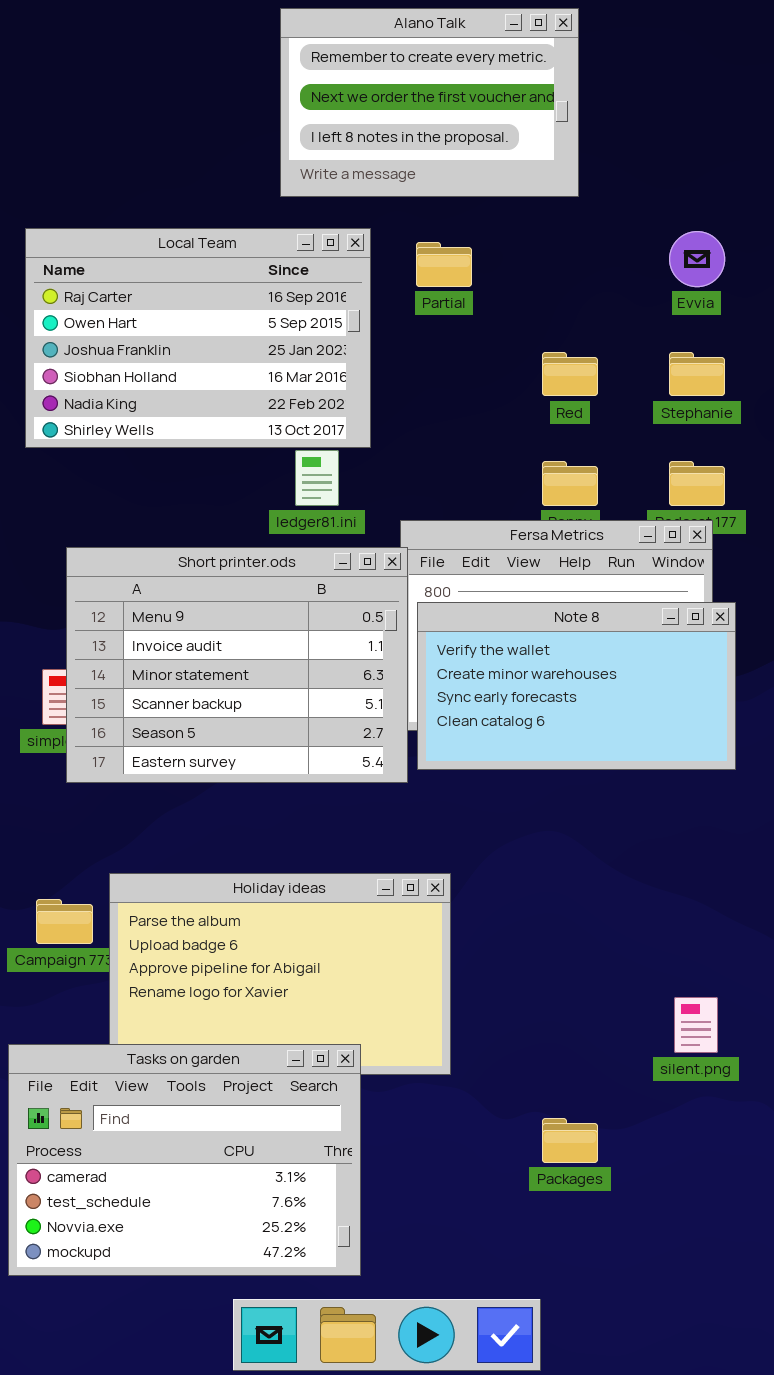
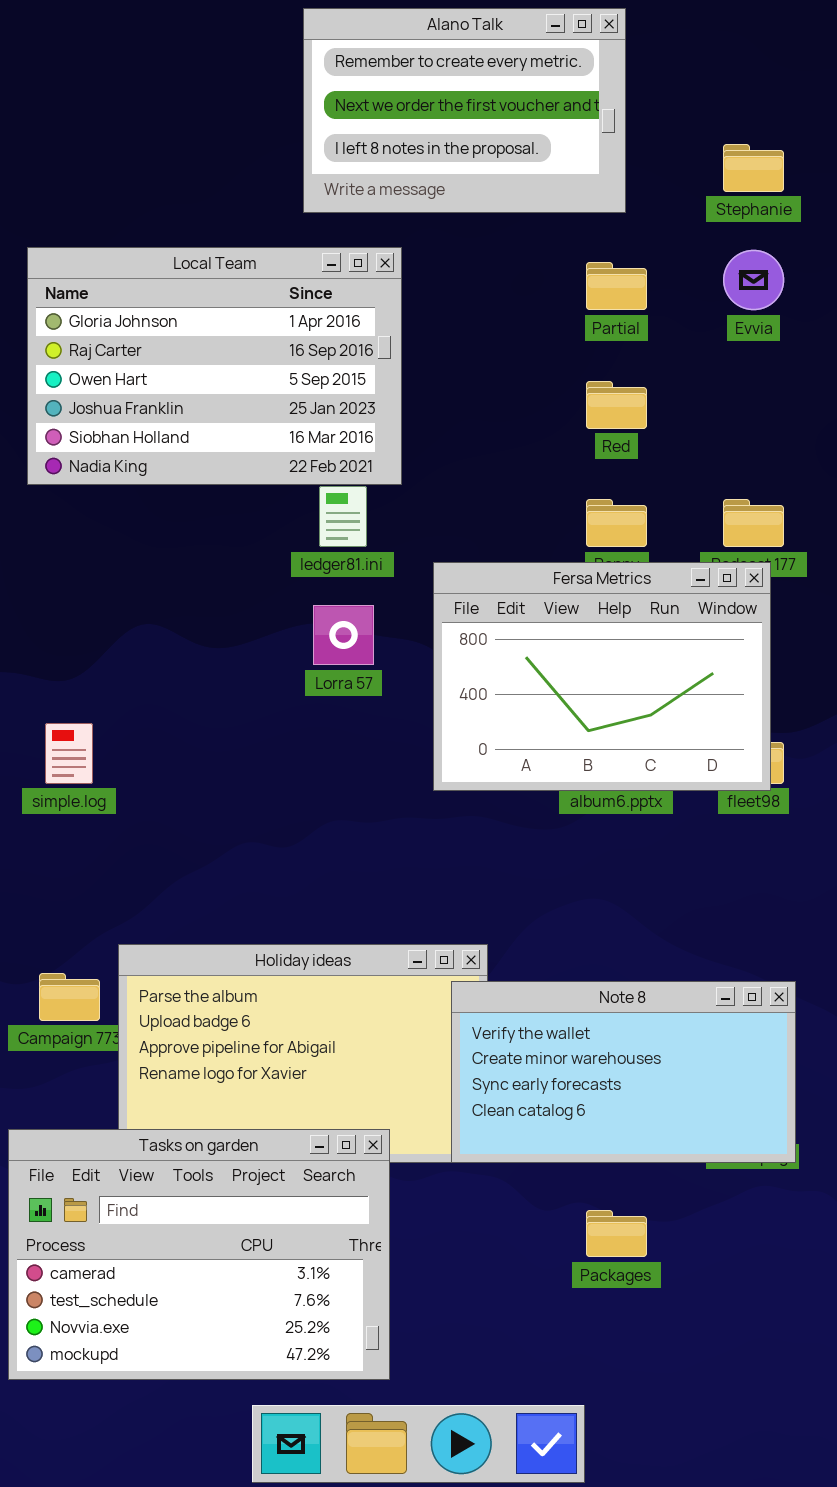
Local Team: [25,228,371,448] -> [27,247,402,485], scrolled up 1 row
Partial: [416,242,472,287] -> [586,262,647,310], moved
Stephanie: [669,352,725,396] -> [723,144,784,192], moved
Short printer.ods: [66,547,408,783] -> none, closed
Note 8: [417,602,736,770] -> [451,981,796,1163], moved

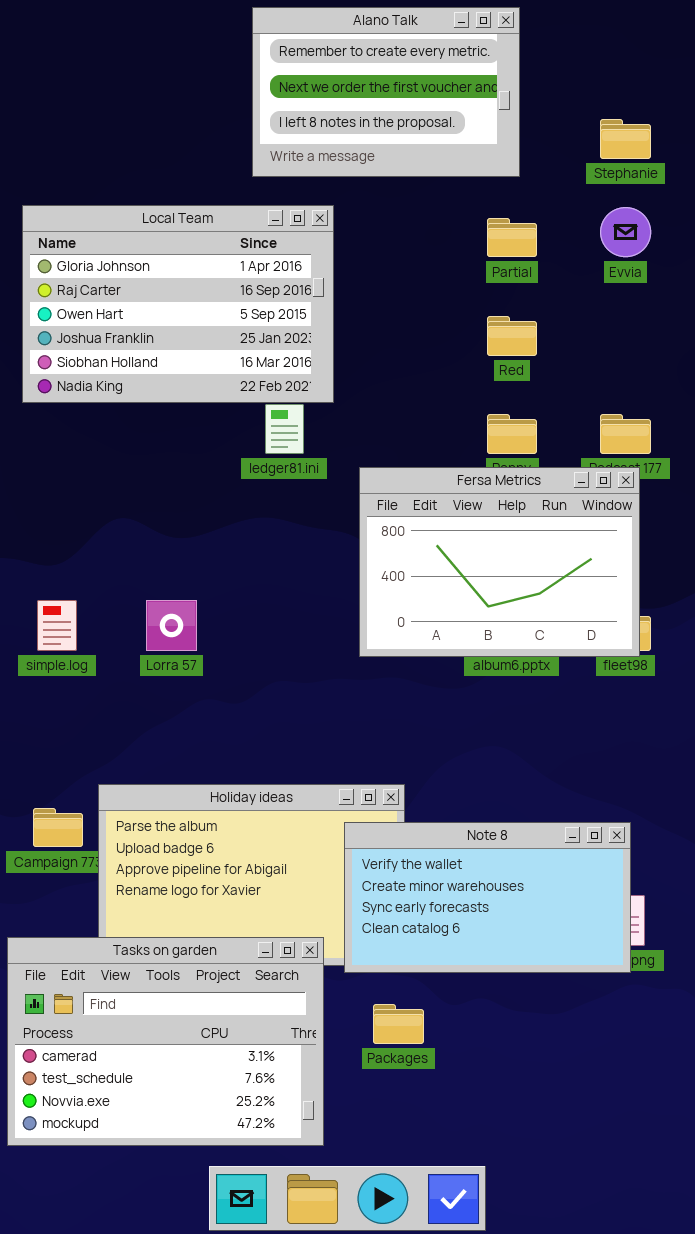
Lorra 57: [313,605,374,665] -> [146,600,197,651], moved
Note 8: [451,981,796,1163] -> [344,822,631,973], moved
Packages: [586,1210,647,1257] -> [373,1004,424,1044], moved

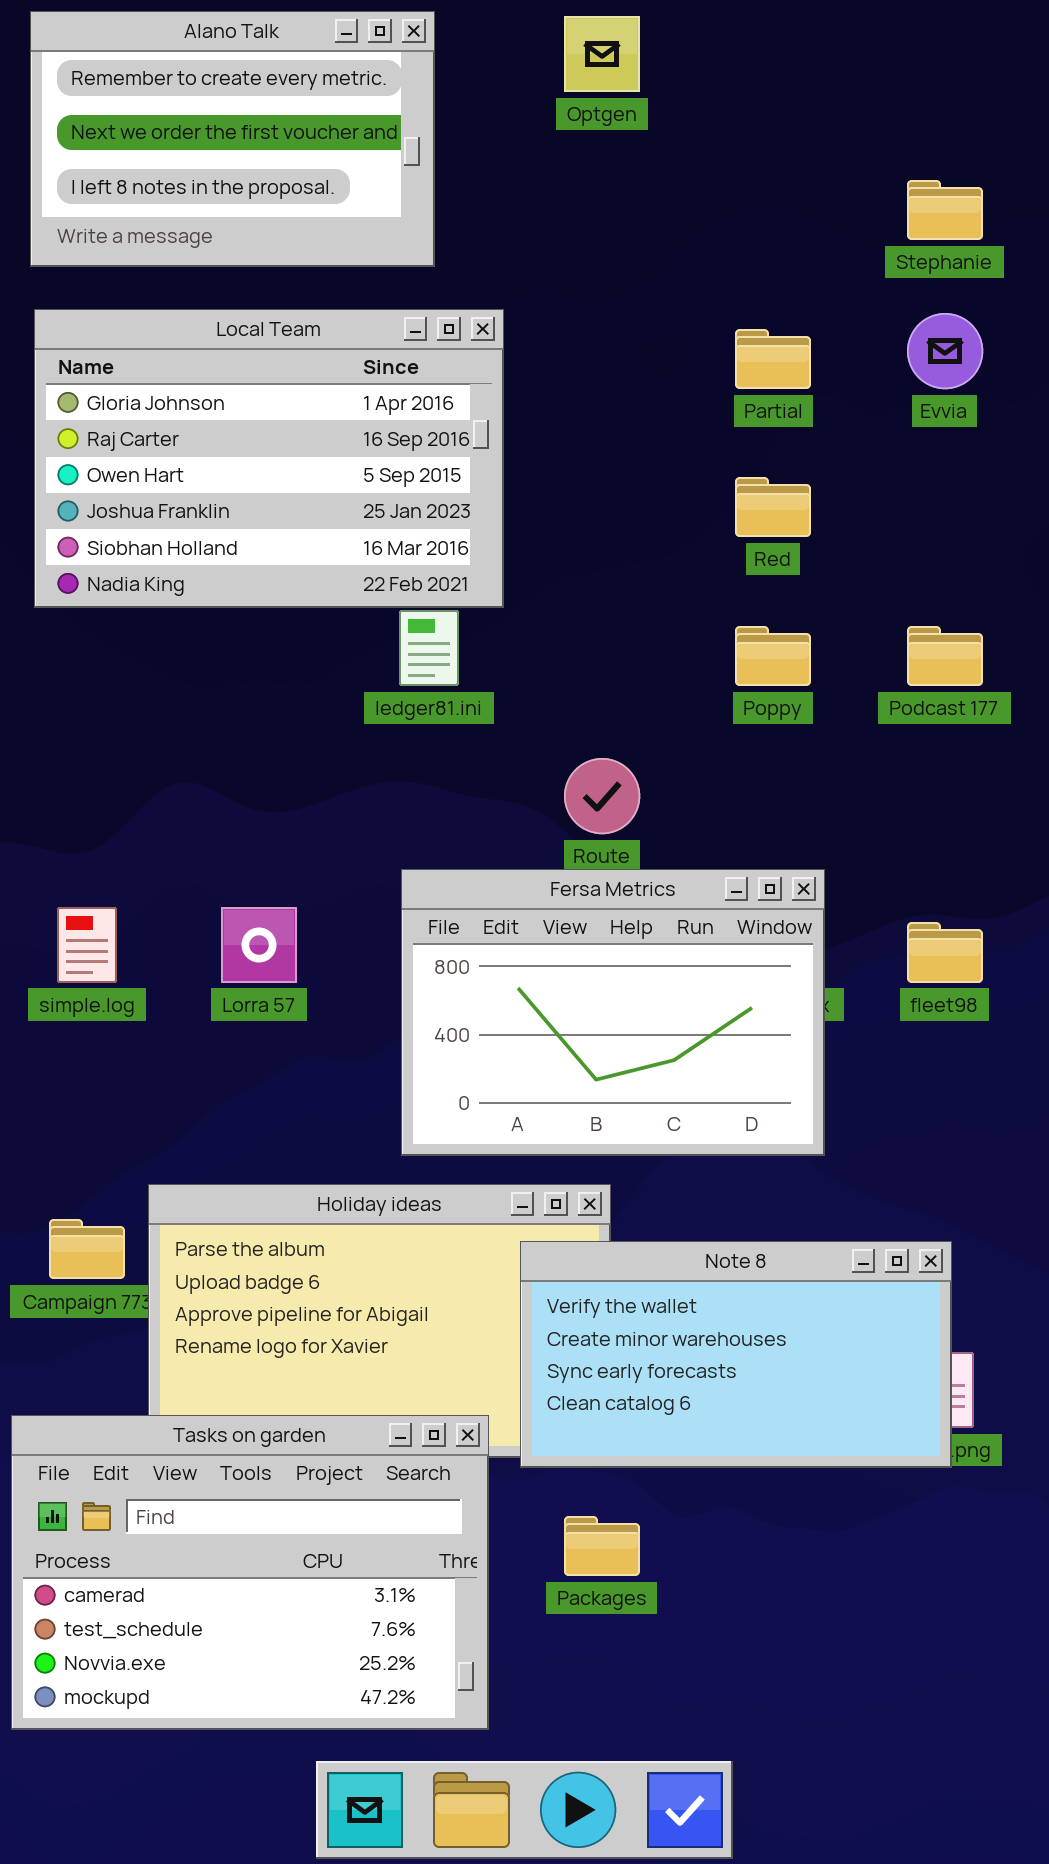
Alano Talk: [252,7,520,177] -> [30,11,435,267], moved
Fersa Metrics: [359,467,640,657] -> [401,869,825,1156], moved

